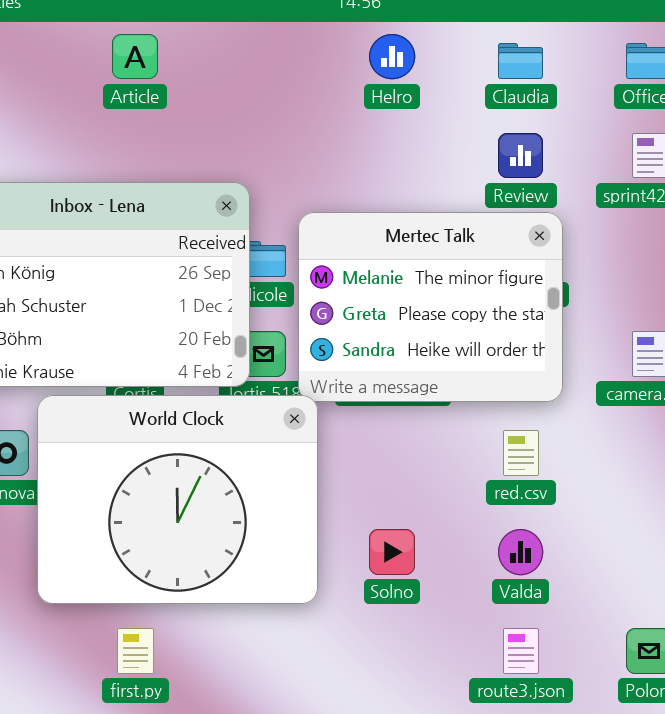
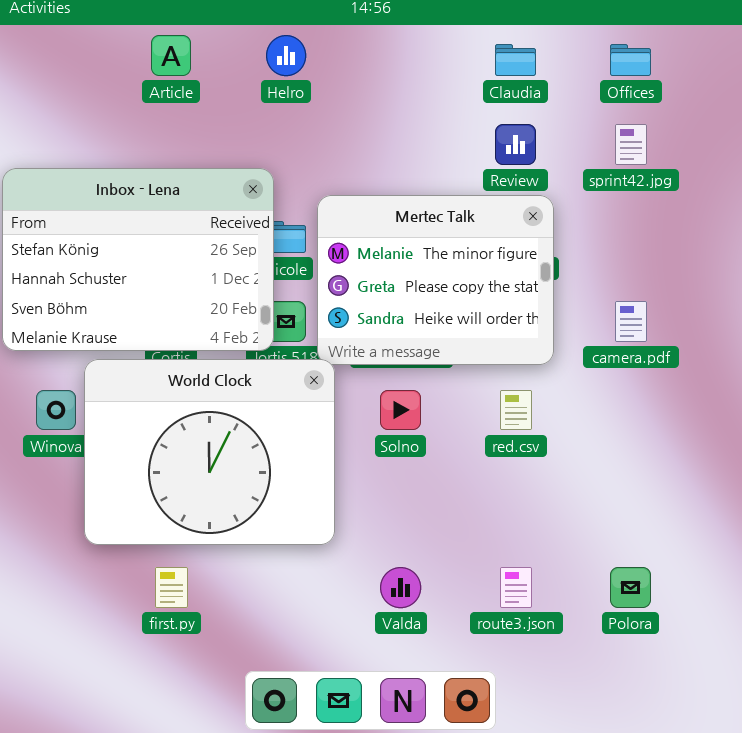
Helro: [369,34,415,79] -> [266,35,306,76], moved
Solno: [369,529,415,575] -> [380,390,421,430], moved
Valda: [498,529,543,575] -> [380,567,421,608], moved

